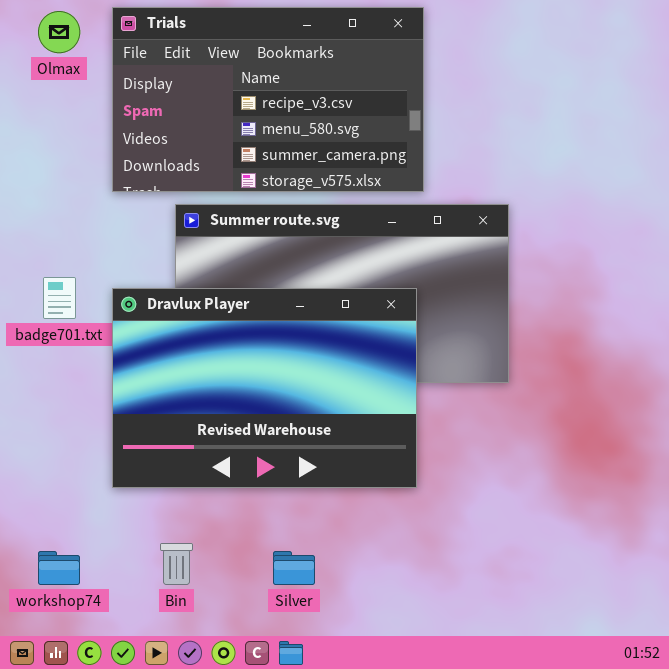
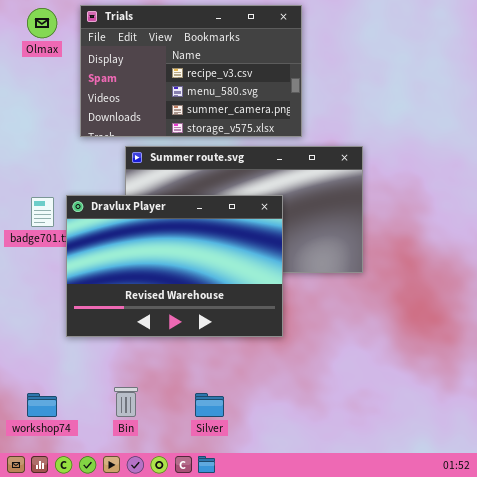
Dravlux Player: [112,288,417,488] -> [66,195,283,337], moved

